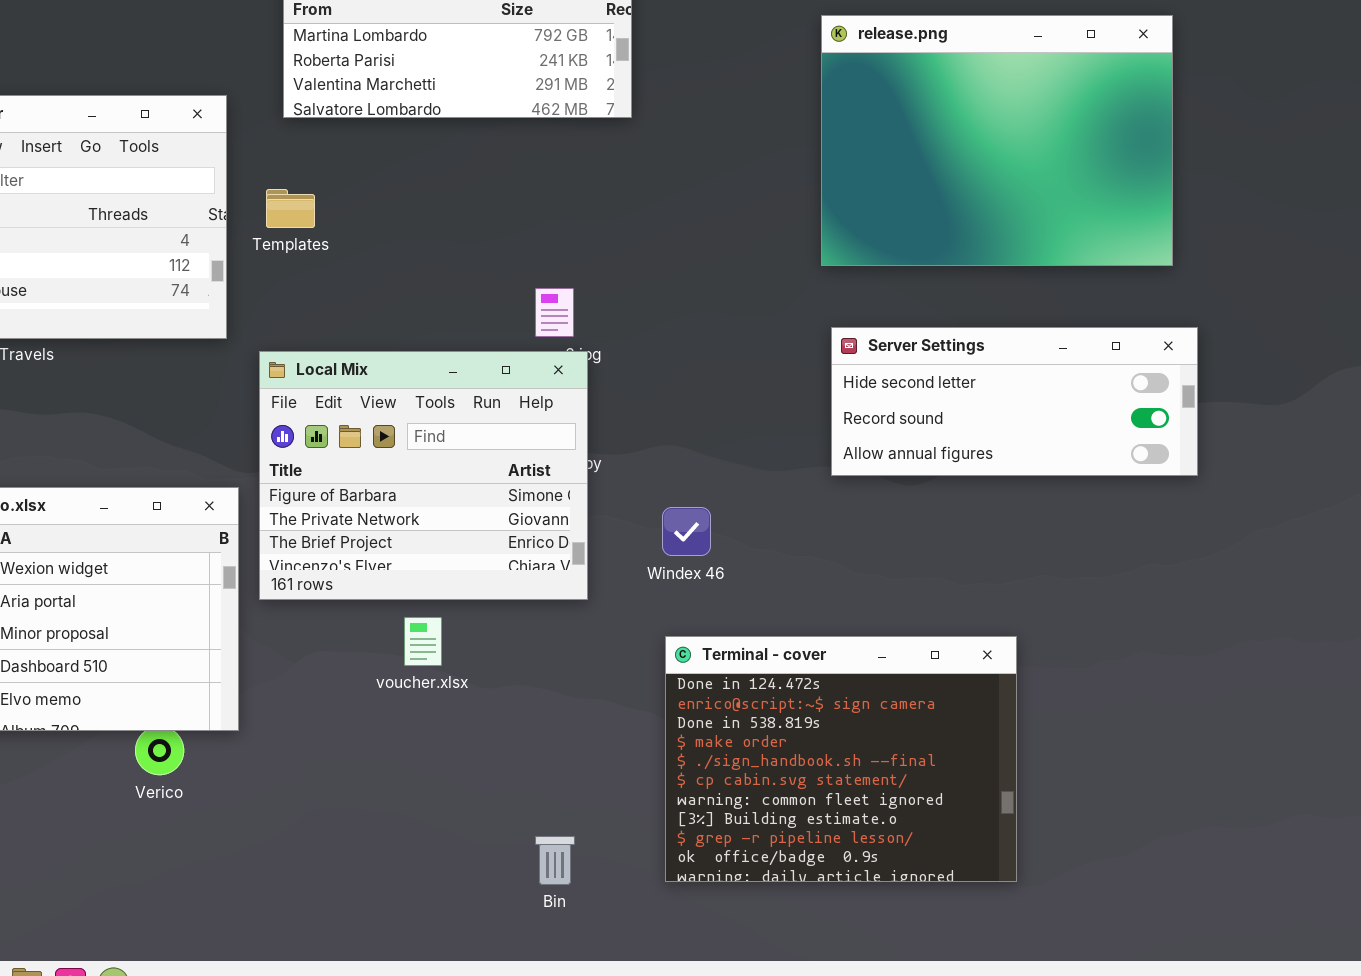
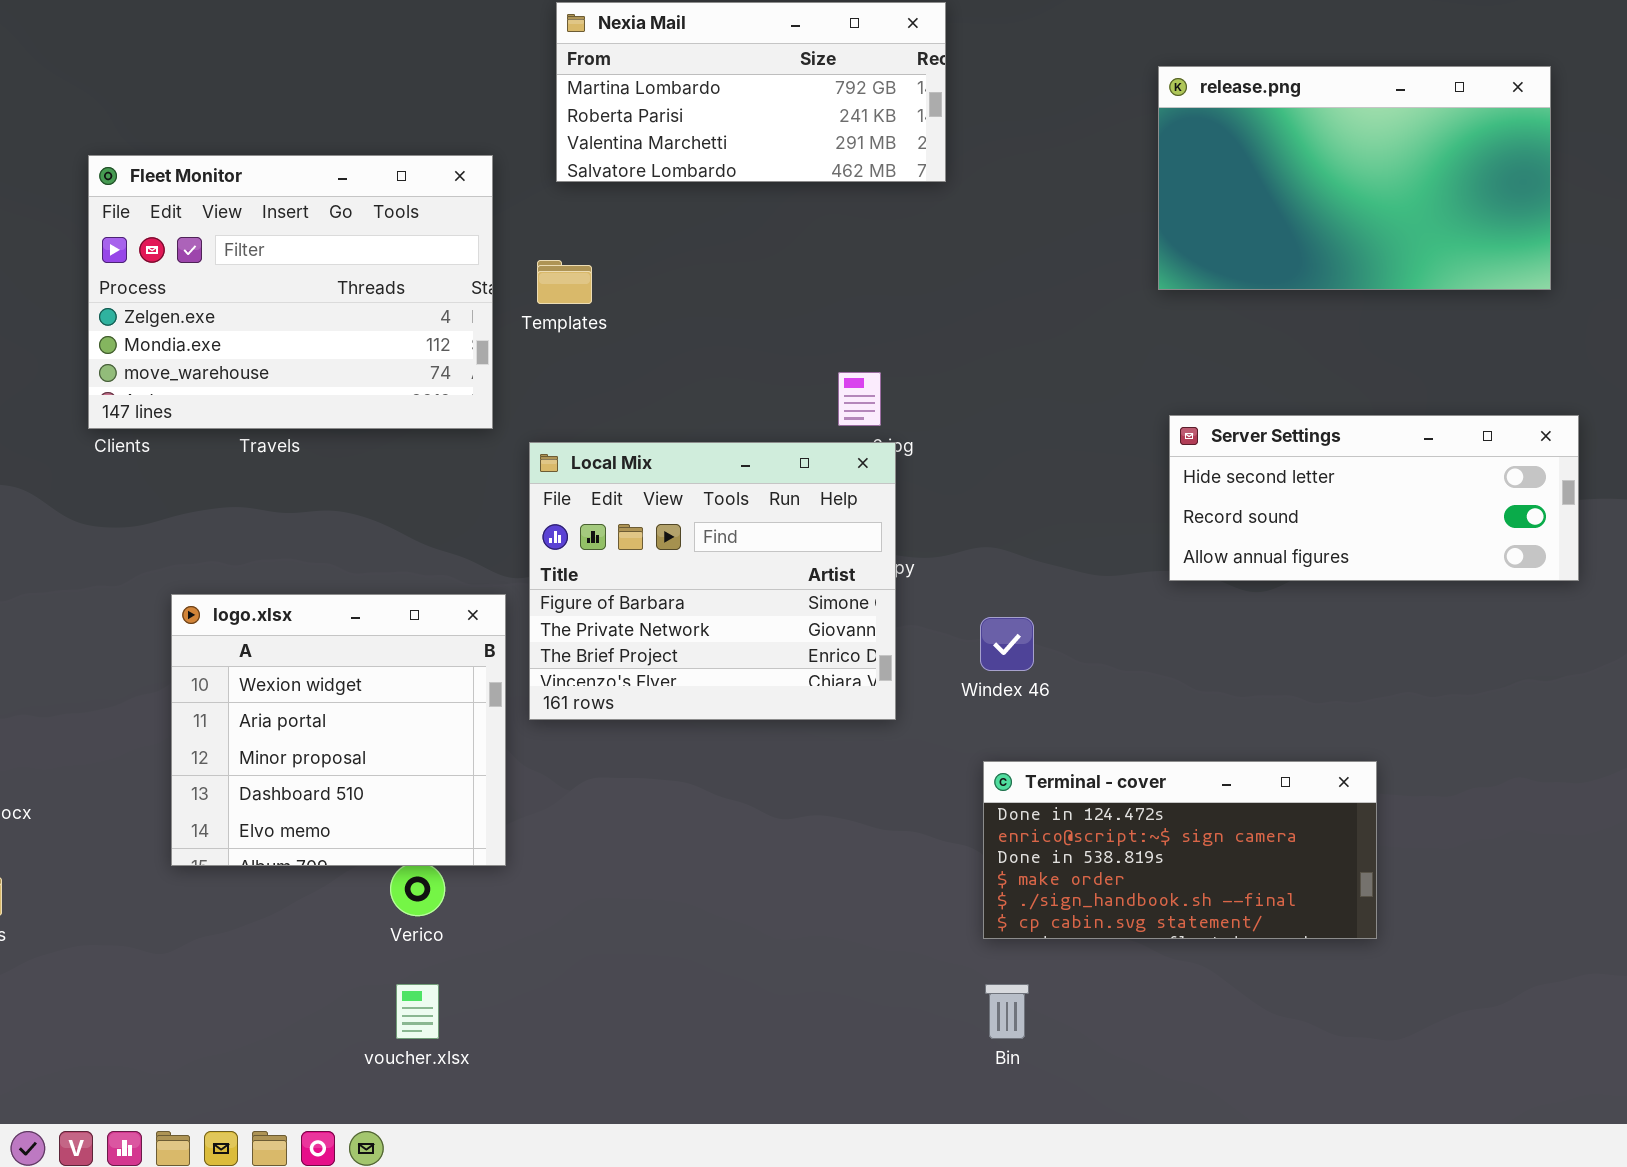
release.png: [821,15,1173,266] -> [1158,66,1551,290], resized
voucher.xlsx: [404,617,442,666] -> [396,984,439,1039], moved
Terminal - cover: [665,636,1017,882] -> [983,761,1377,939], resized
Bin: [535,836,575,885] -> [985,984,1029,1039], moved

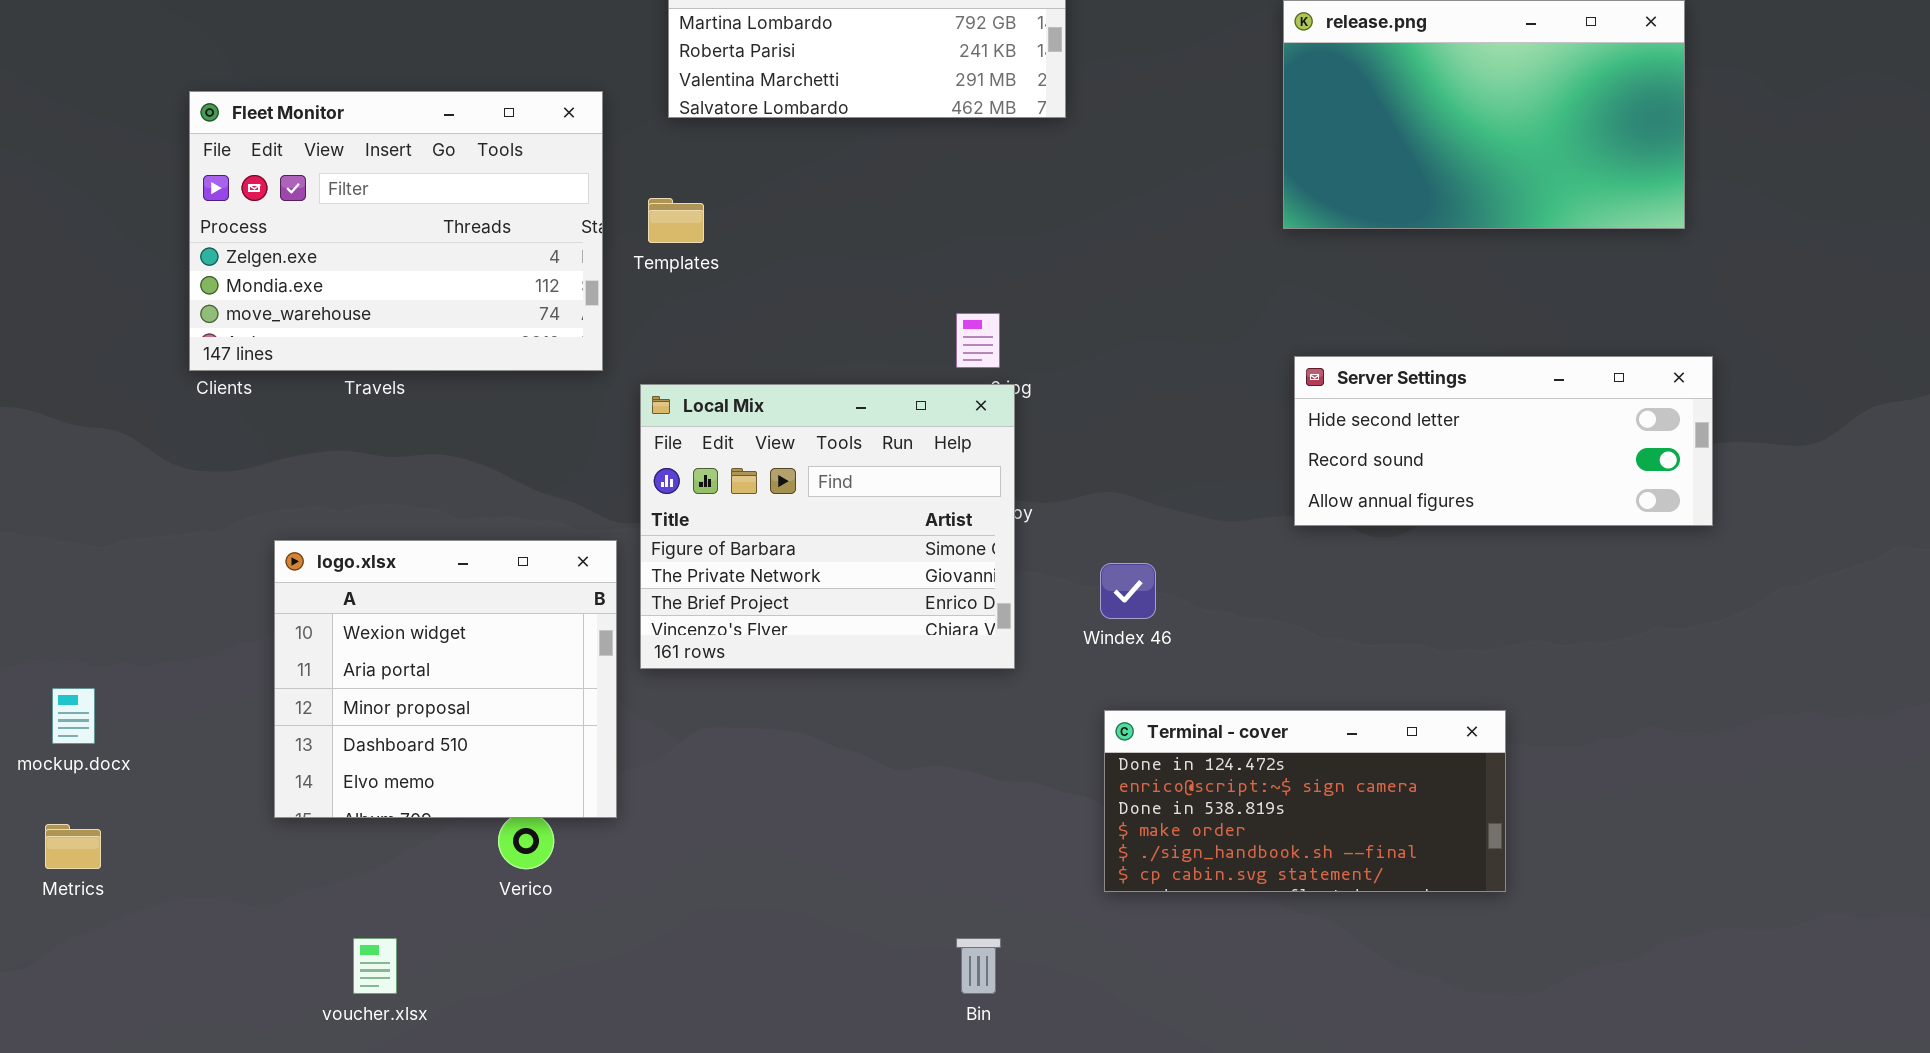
voucher.xlsx: [396,984,439,1039] -> [353,938,397,994], moved
Bin: [985,984,1029,1039] -> [956,938,1001,994], moved

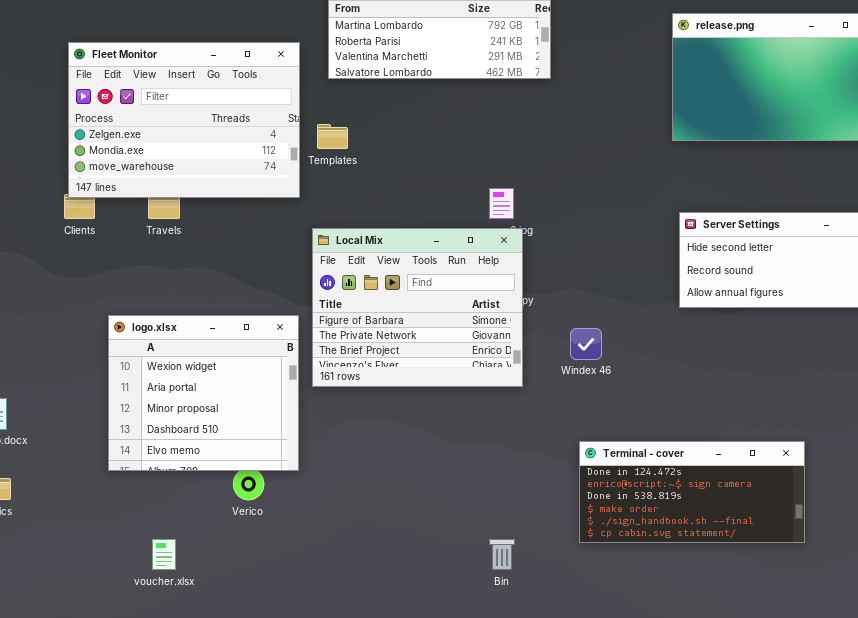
Fleet Monitor: [189,91,603,371] -> [68,42,300,198], moved
Terminal - cover: [1104,710,1506,892] -> [579,441,805,543], moved

